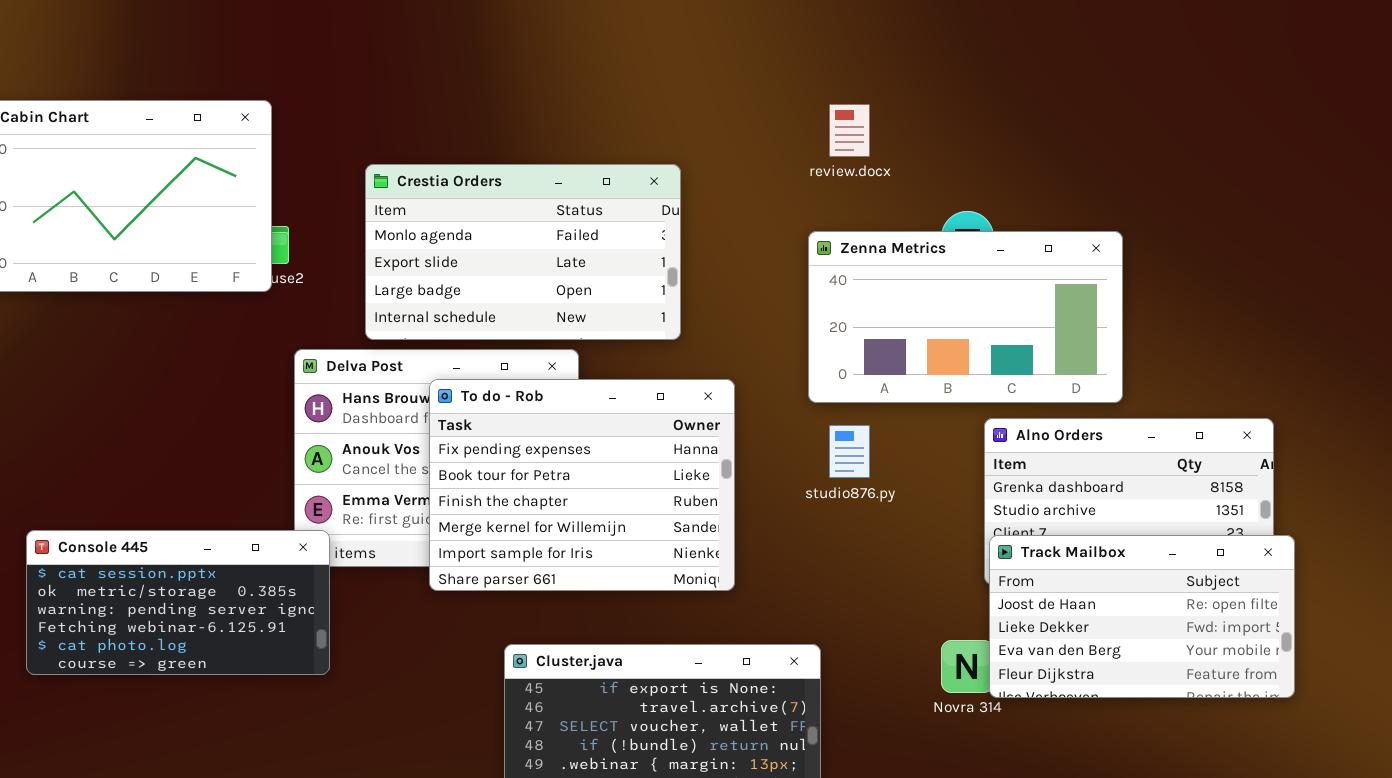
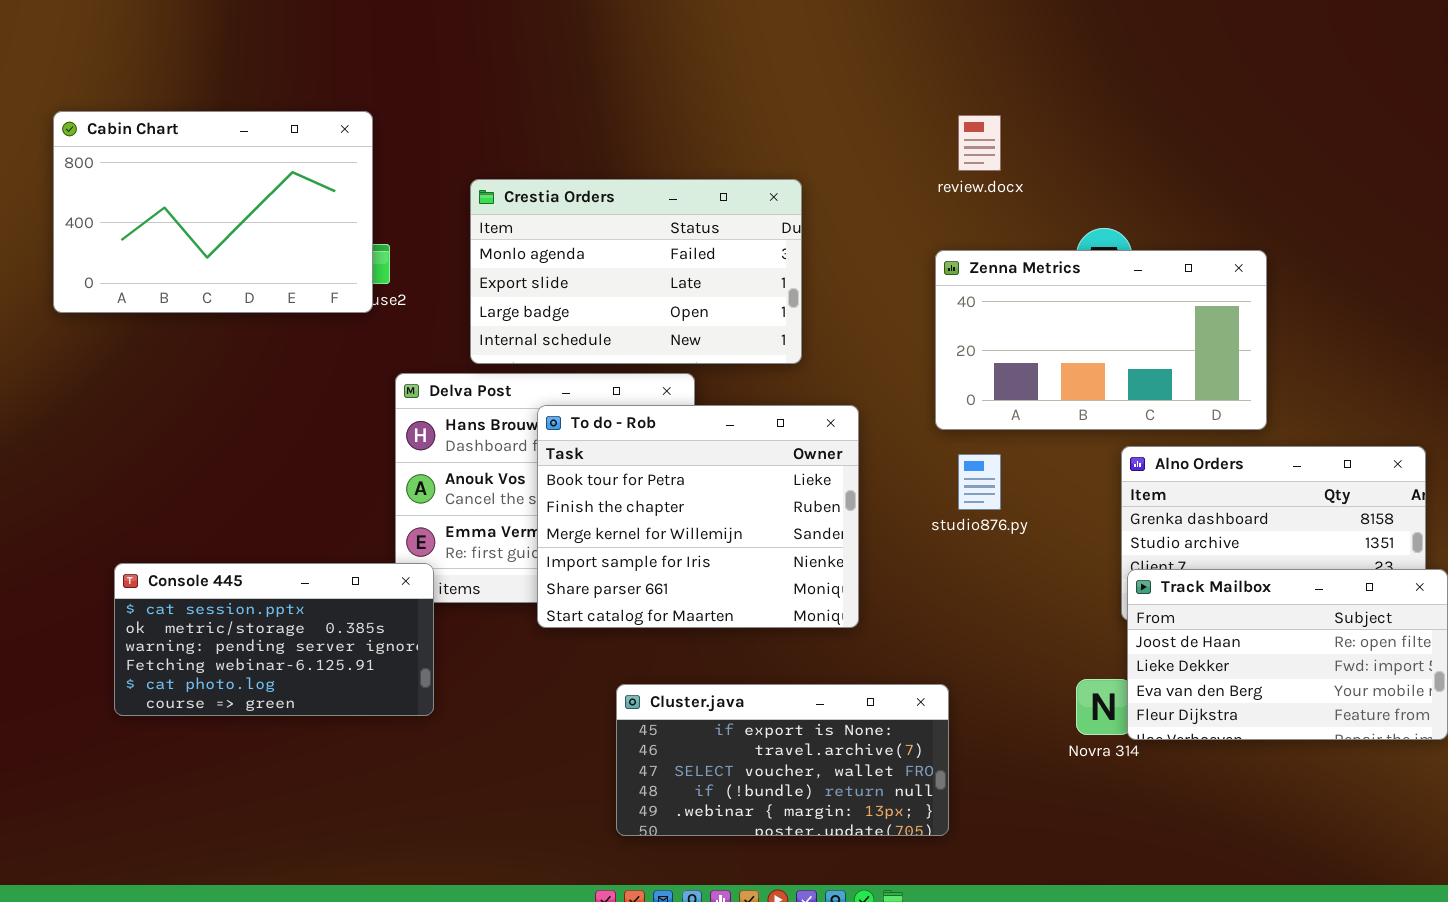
To do - Rob: [429,379,735,591] -> [537,405,859,628], scrolled down 1 row

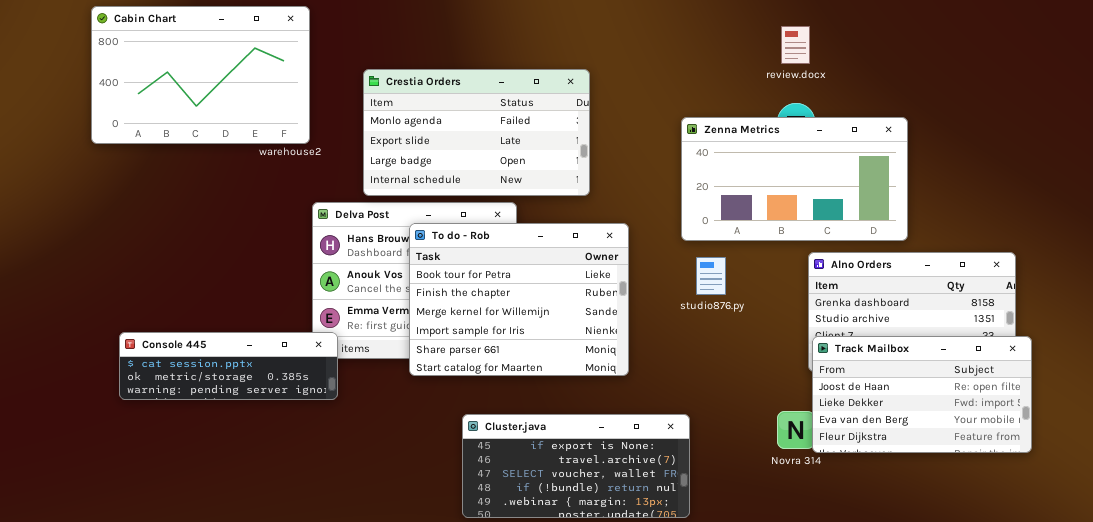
Cabin Chart: [53,111,373,313] -> [91,6,310,144], moved
review.docx: [958,115,1001,171] -> [781,26,810,64], moved
Console 445: [114,563,434,716] -> [119,332,338,400], resized

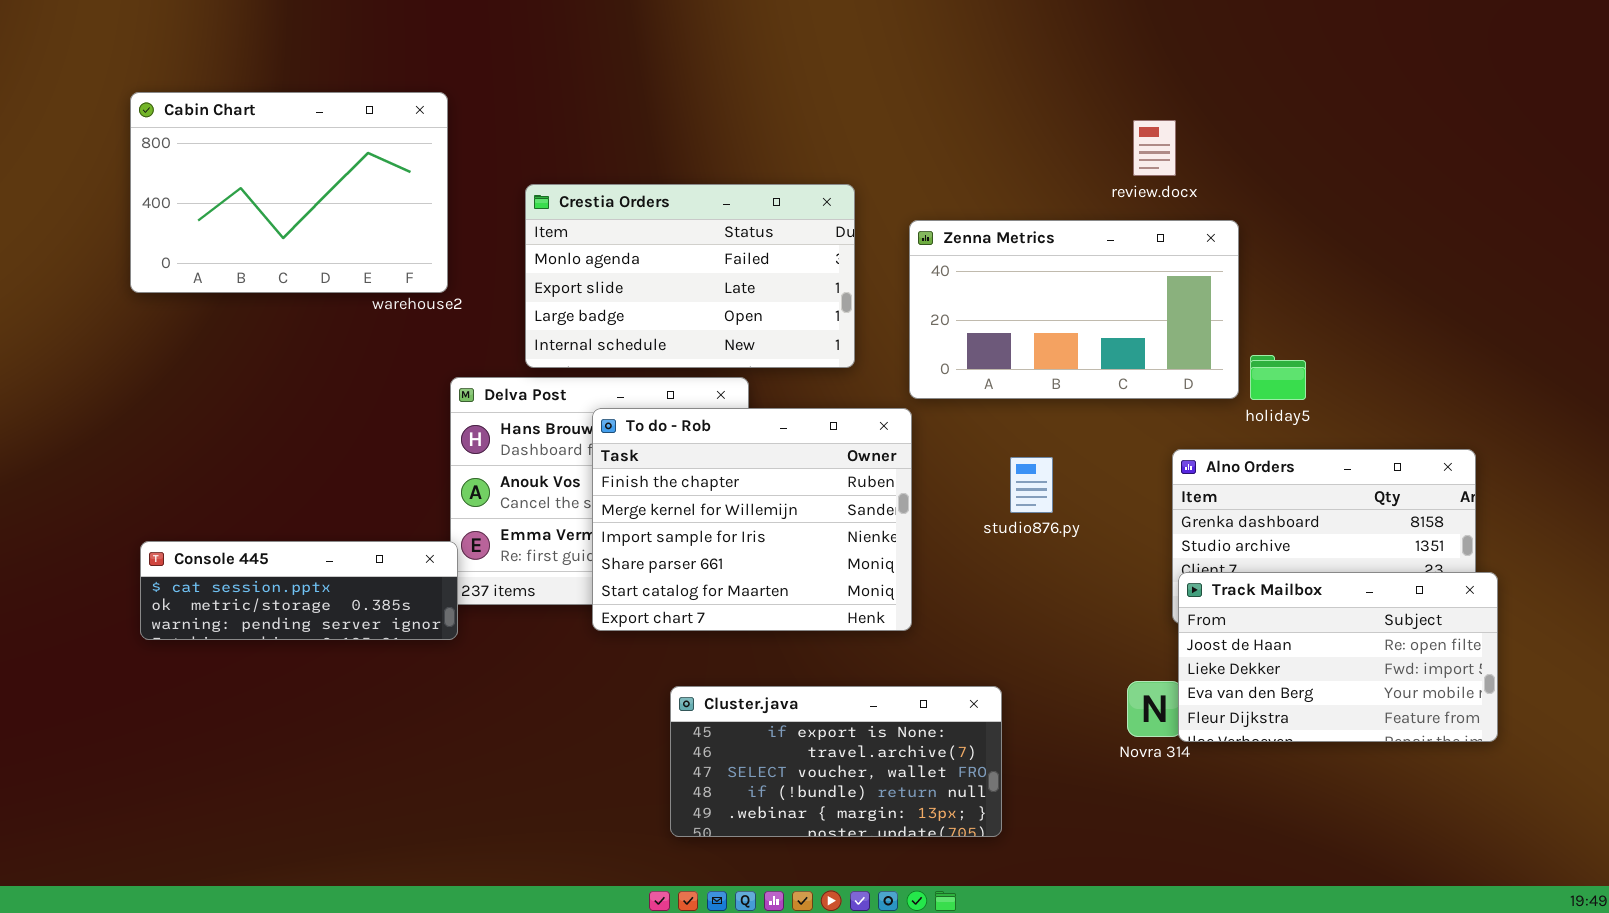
Zenna Metrics: [681,117,908,241] -> [909,220,1239,399], moved
To do - Rob: [409,223,629,376] -> [592,408,912,631], scrolled down 1 row
Console 445: [119,332,338,400] -> [140,541,458,640], moved

